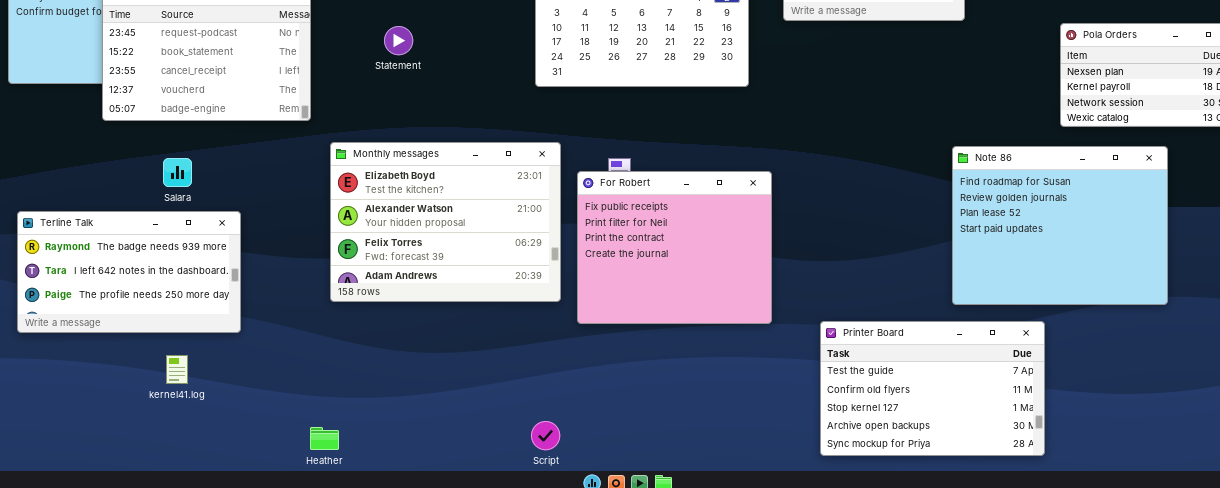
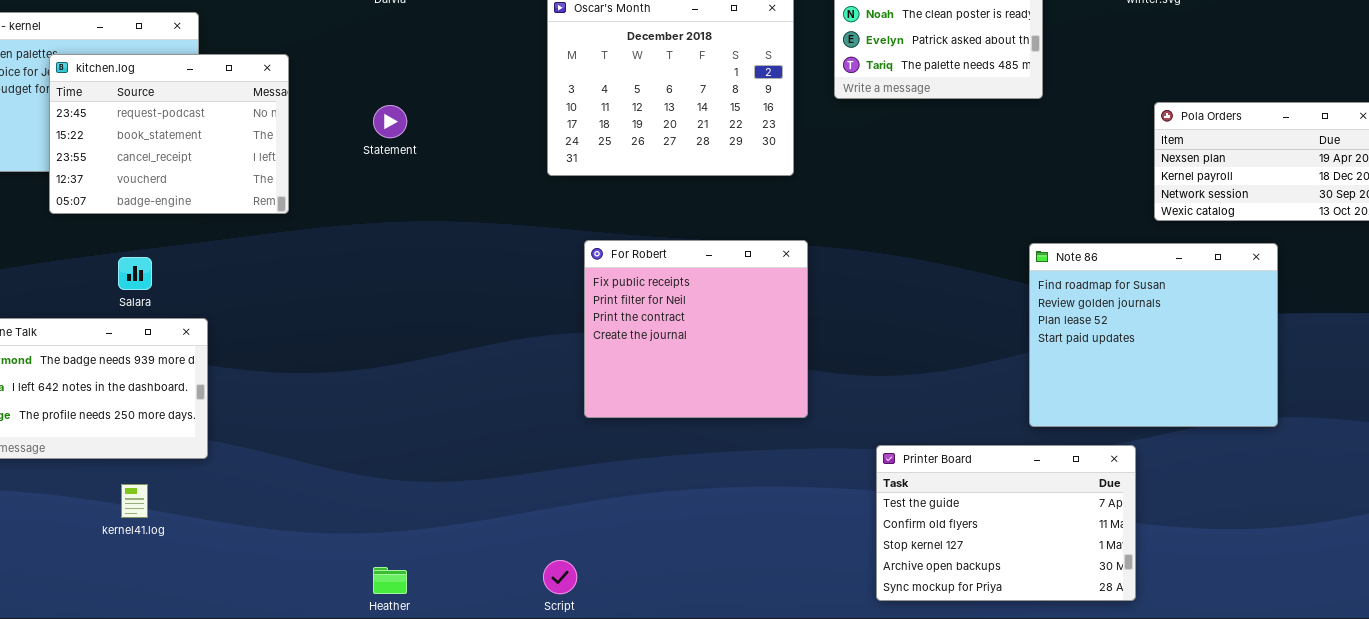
Monthly messages: [330,142,561,302] -> none, closed
For Robert: [577,171,772,324] -> [584,240,808,418], moved
Heather: [310,427,339,450] -> [373,567,407,594], moved

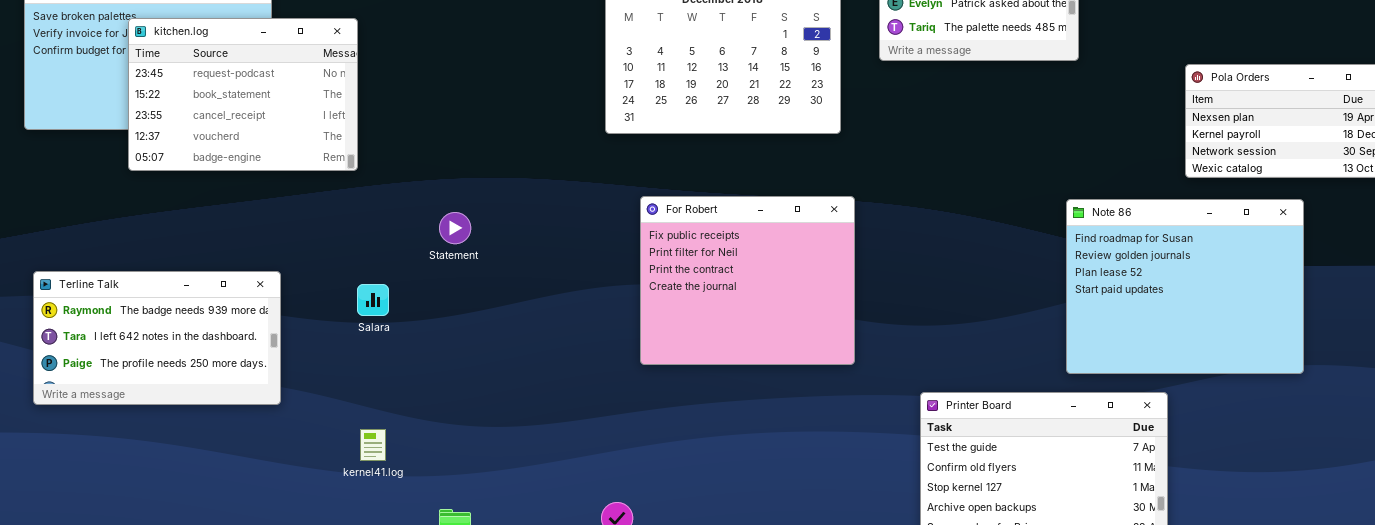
Statement: [373,105,407,138] -> [439,212,471,244], moved
Salara: [118,257,152,290] -> [357,284,389,316], moved
kernel41.log: [121,484,148,518] -> [360,429,386,461], moved

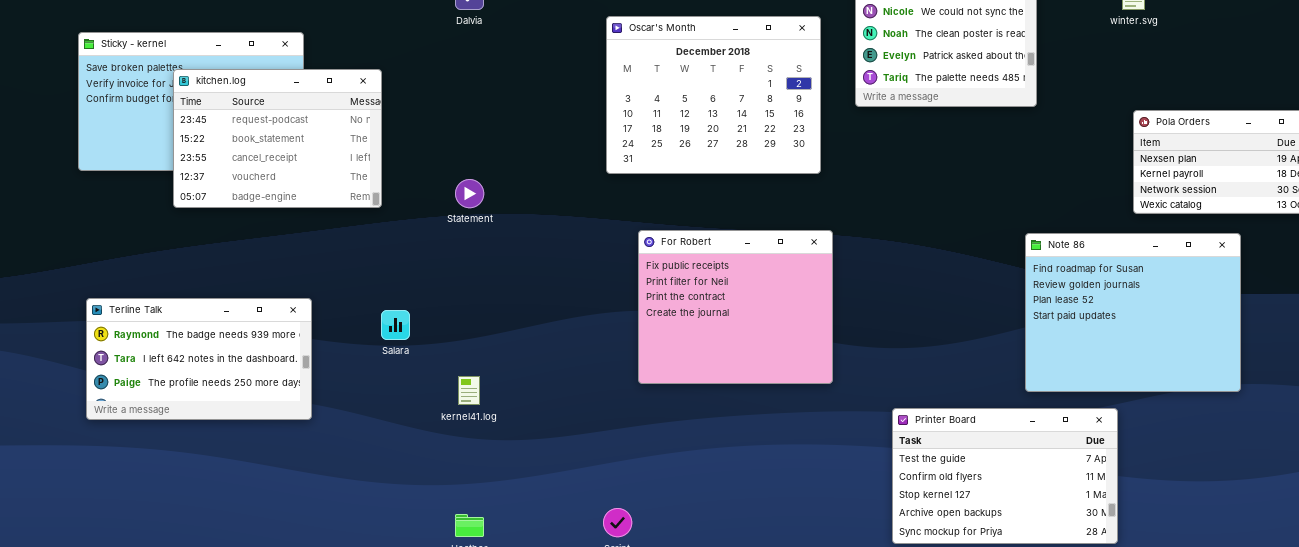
Statement: [439,212,471,244] -> [455,179,484,208], moved
kernel41.log: [360,429,386,461] -> [458,376,480,405], moved

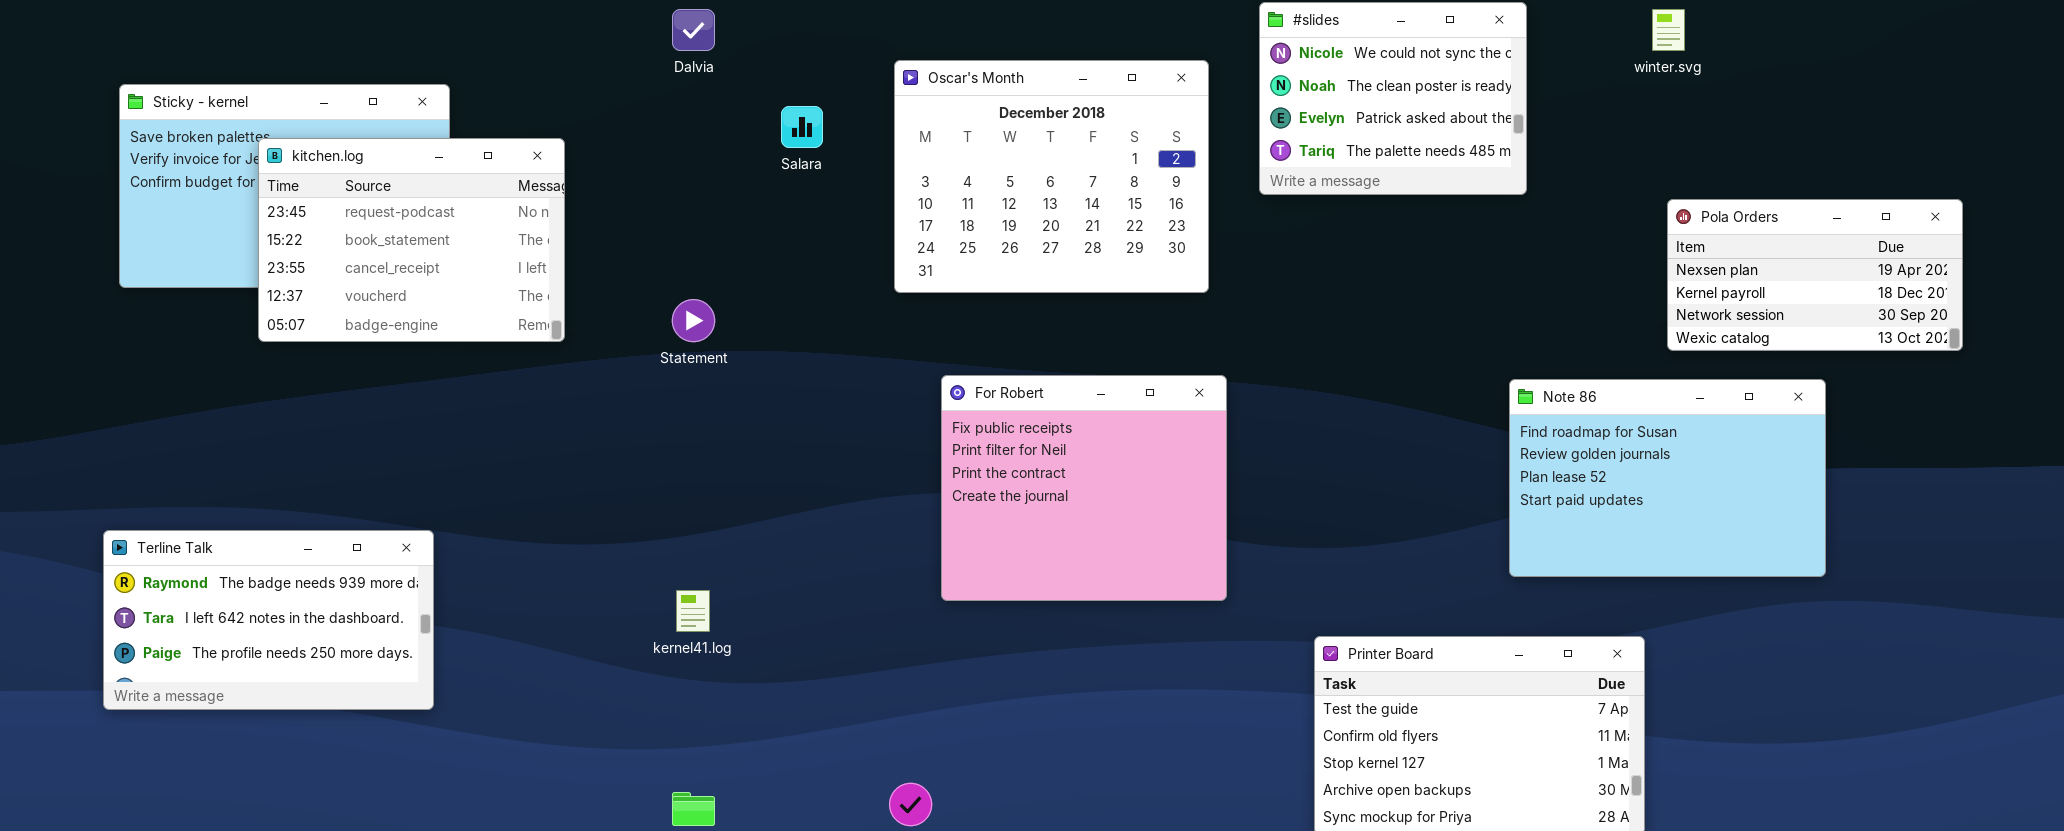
Note 86: [1025,233,1241,392] -> [1509,379,1826,577], resized
Terline Talk: [86,298,312,420] -> [103,530,434,710], moved
Salara: [381,310,410,340] -> [781,106,823,148], moved

